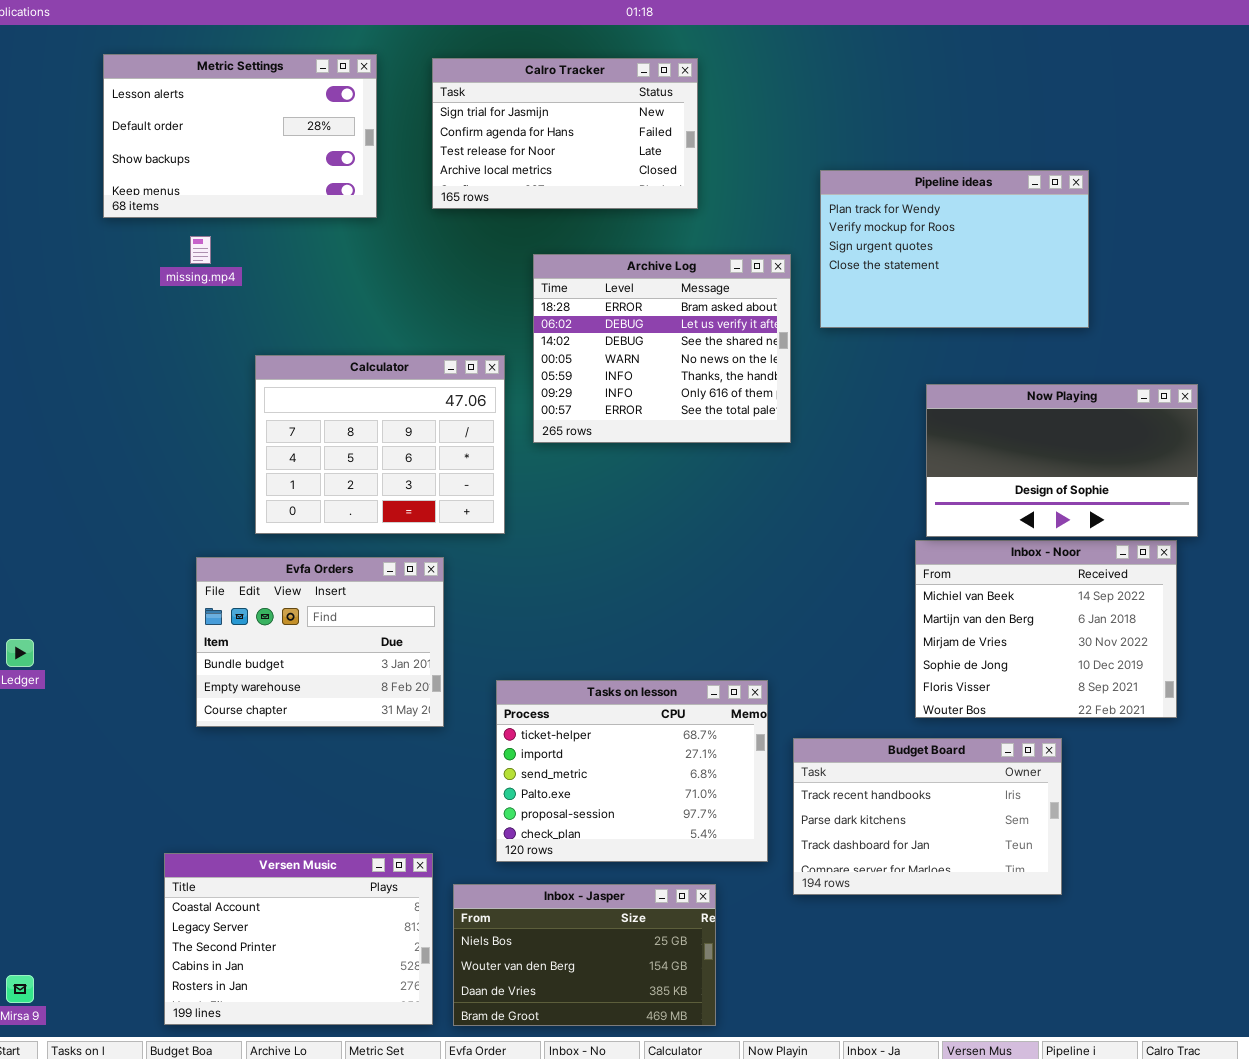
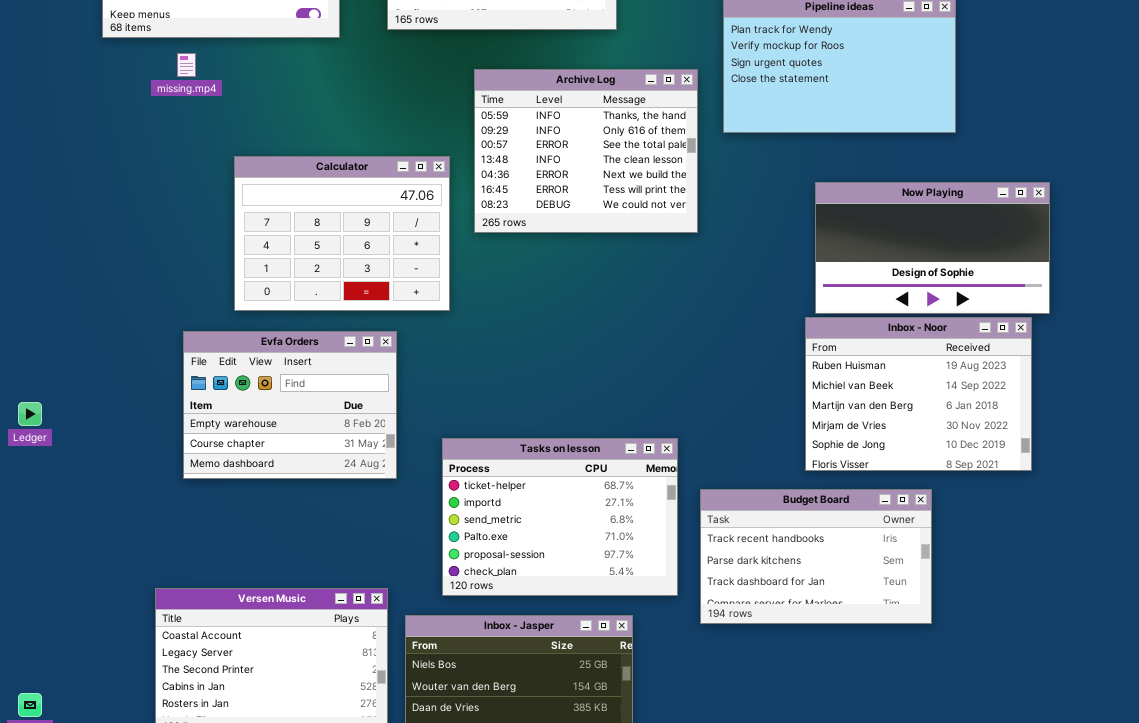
Archive Log: [533,254,791,443] -> [474,69,698,233], scrolled down 4 rows
Inbox - Noor: [915,540,1177,718] -> [805,317,1032,471], scrolled up 1 row
Evfa Orders: [196,557,444,727] -> [183,331,397,479], scrolled down 1 row

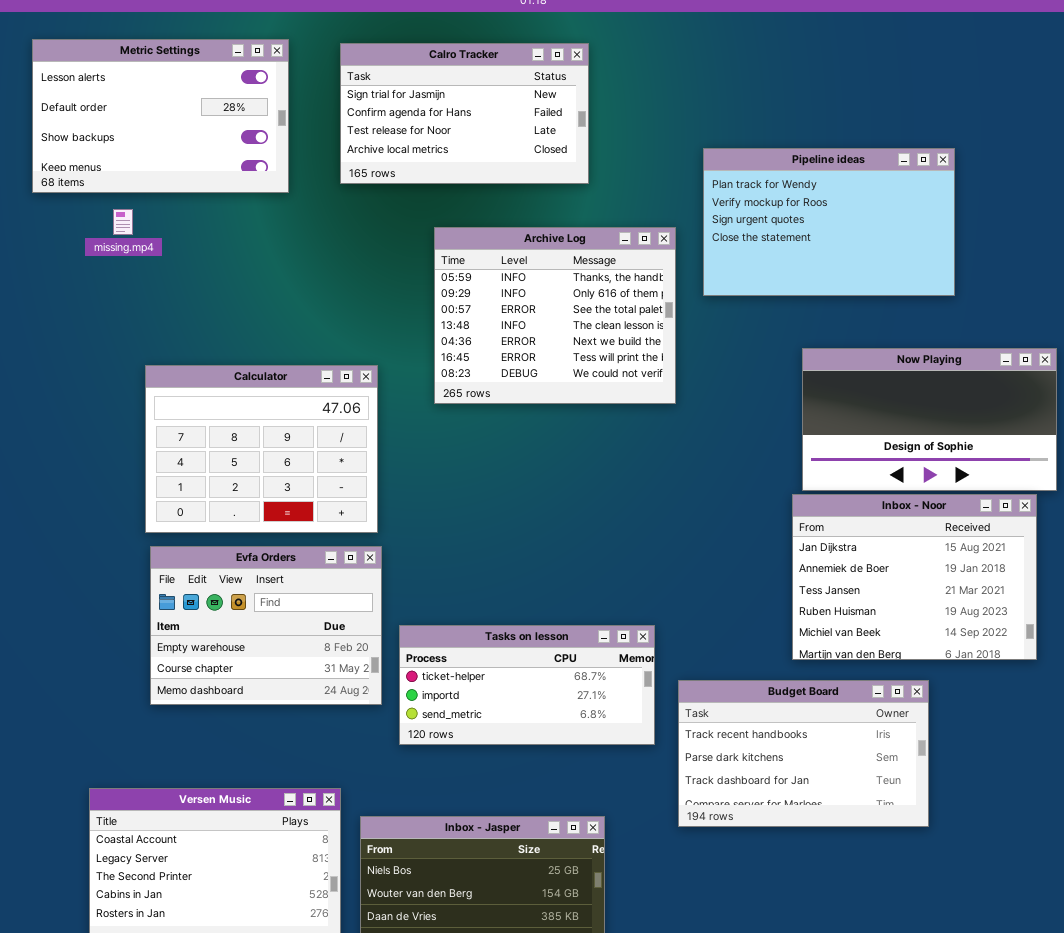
Calculator: [234,156,450,311] -> [145,365,378,533], moved
Inbox - Noor: [805,317,1032,471] -> [792,494,1037,660], scrolled up 3 rows
Evfa Orders: [183,331,397,479] -> [150,546,382,705], moved
Tasks on lesson: [442,438,678,596] -> [399,625,655,745], resized

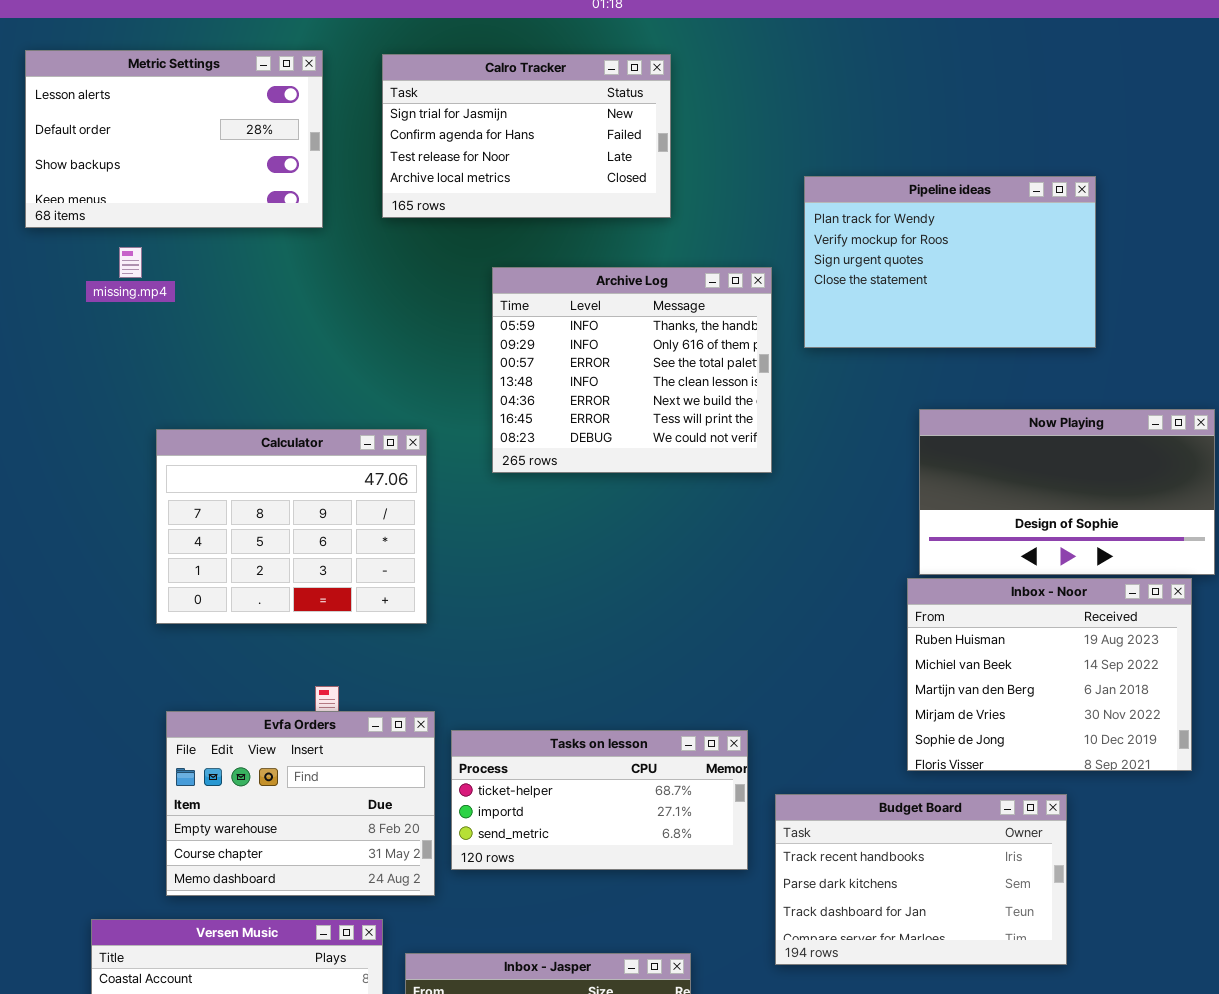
Inbox - Noor: [792,494,1037,660] -> [907,578,1192,771], scrolled down 3 rows
Evfa Orders: [150,546,382,705] -> [166,711,435,896], moved

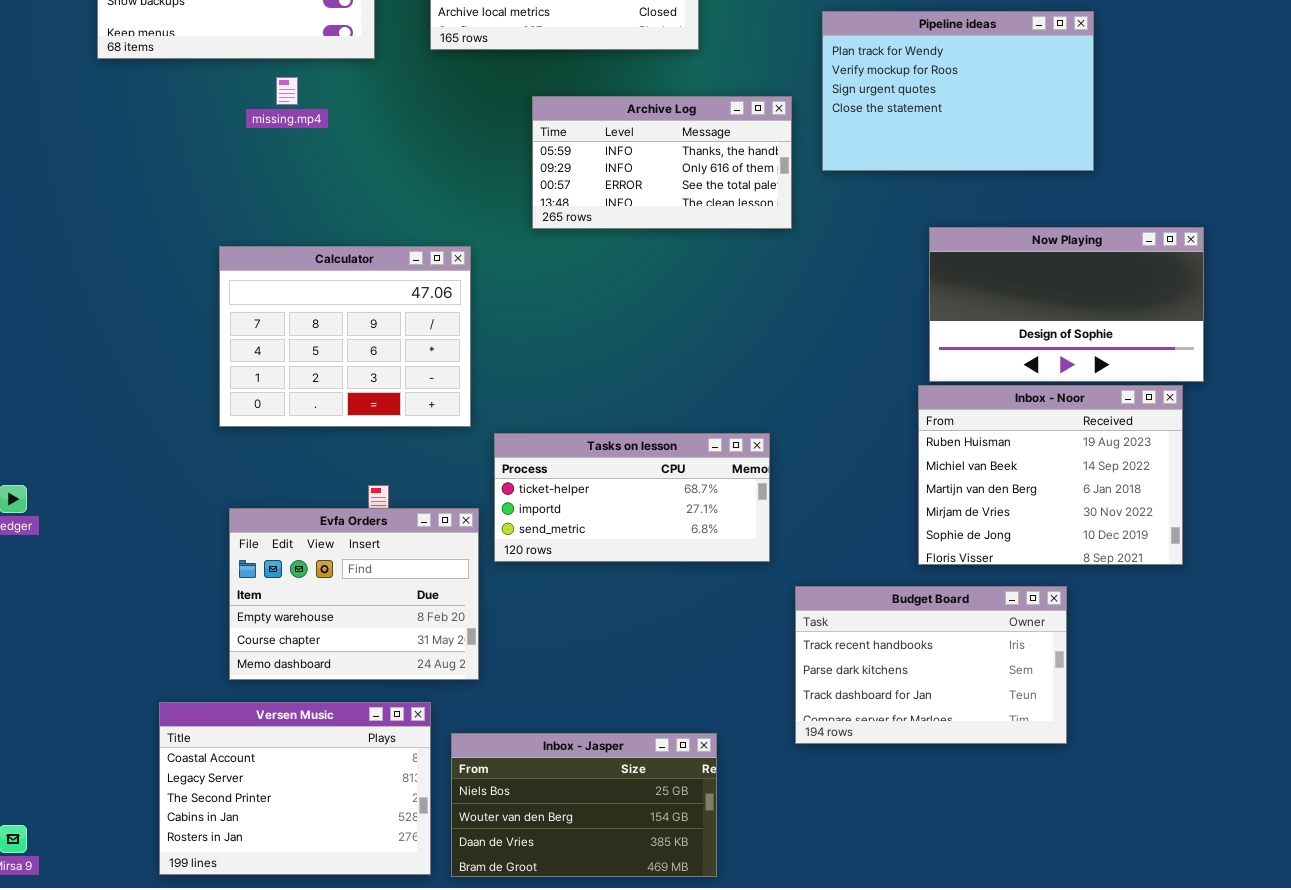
missing.mp4: [119,247,142,278] -> [276,77,298,105], moved
Archive Log: [492,267,772,473] -> [532,96,792,229], resized
Tasks on lesson: [451,730,748,870] -> [494,433,770,562], moved

